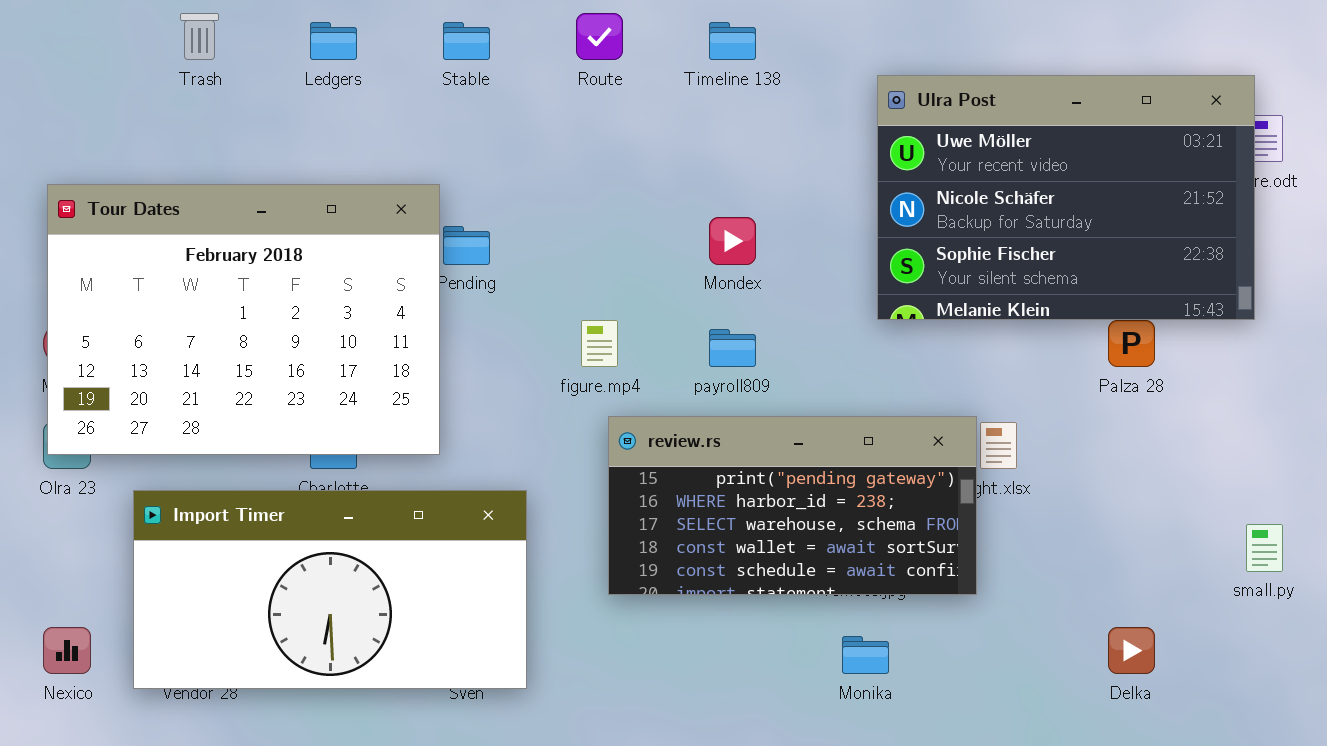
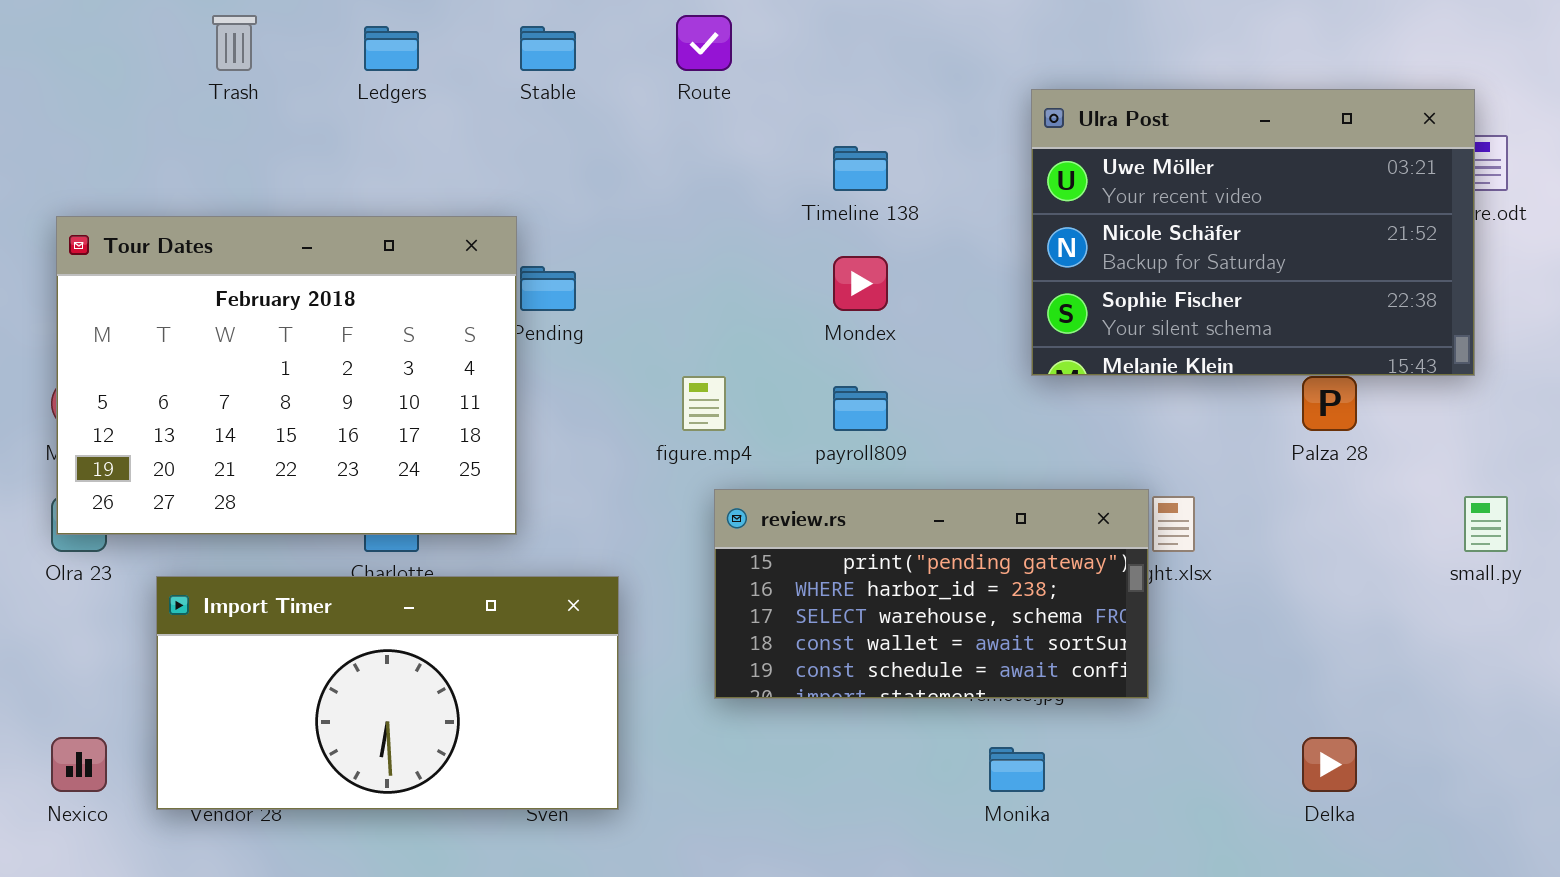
Timeline 138: [709,22,756,60] -> [833,146,888,191], moved
small.py: [1246,524,1283,572] -> [1464,496,1508,552], moved

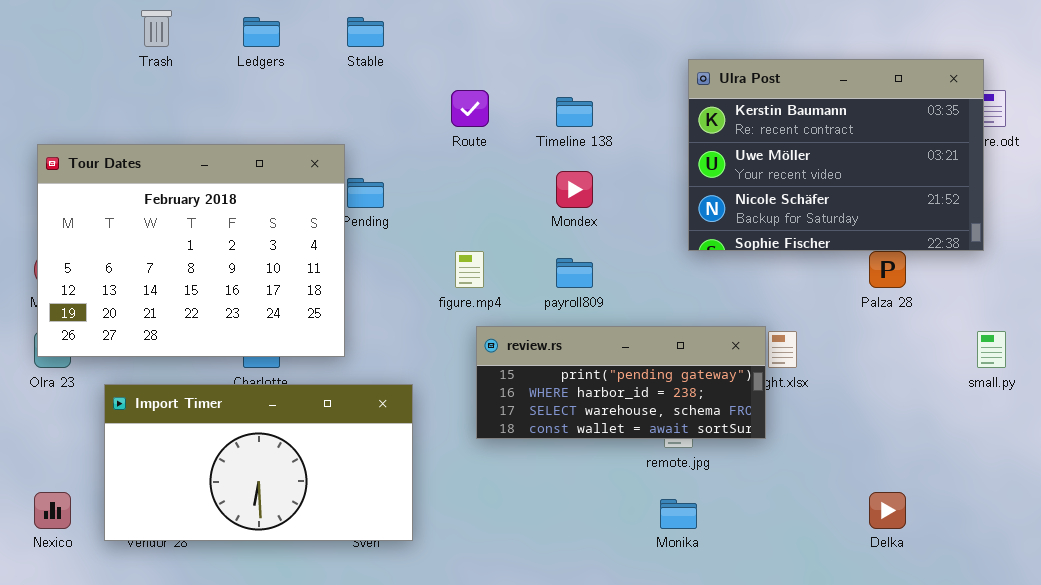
Route: [676,15,732,71] -> [451,90,489,127], moved
Ulra Post: [1031,89,1475,376] -> [688,59,984,251], scrolled up 1 row
review.rs: [714,489,1149,699] -> [476,326,766,439], resized

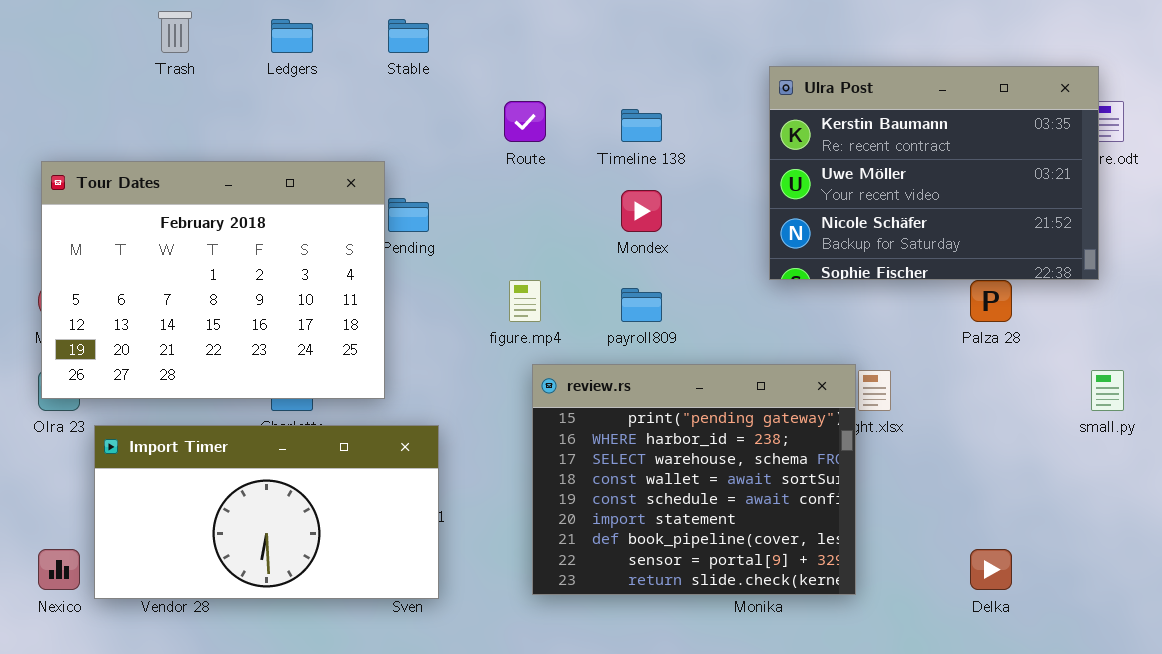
review.rs: [476,326,766,439] -> [532,364,856,595], resized
Import Timer: [104,384,413,541] -> [94,425,439,599], moved

